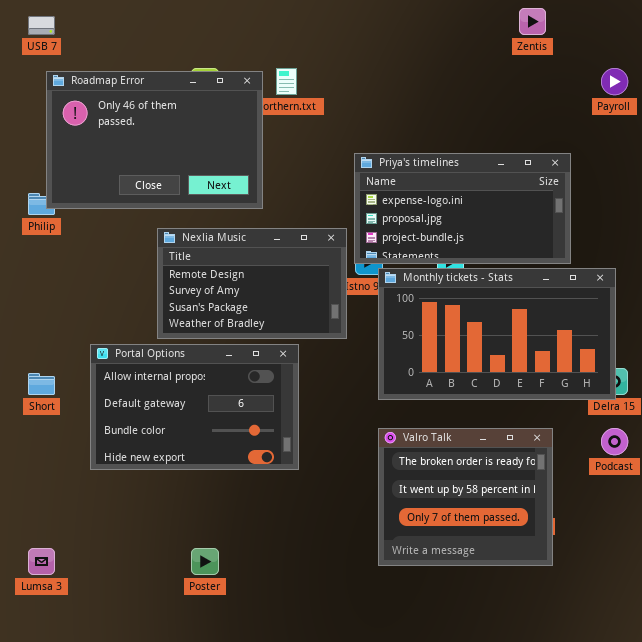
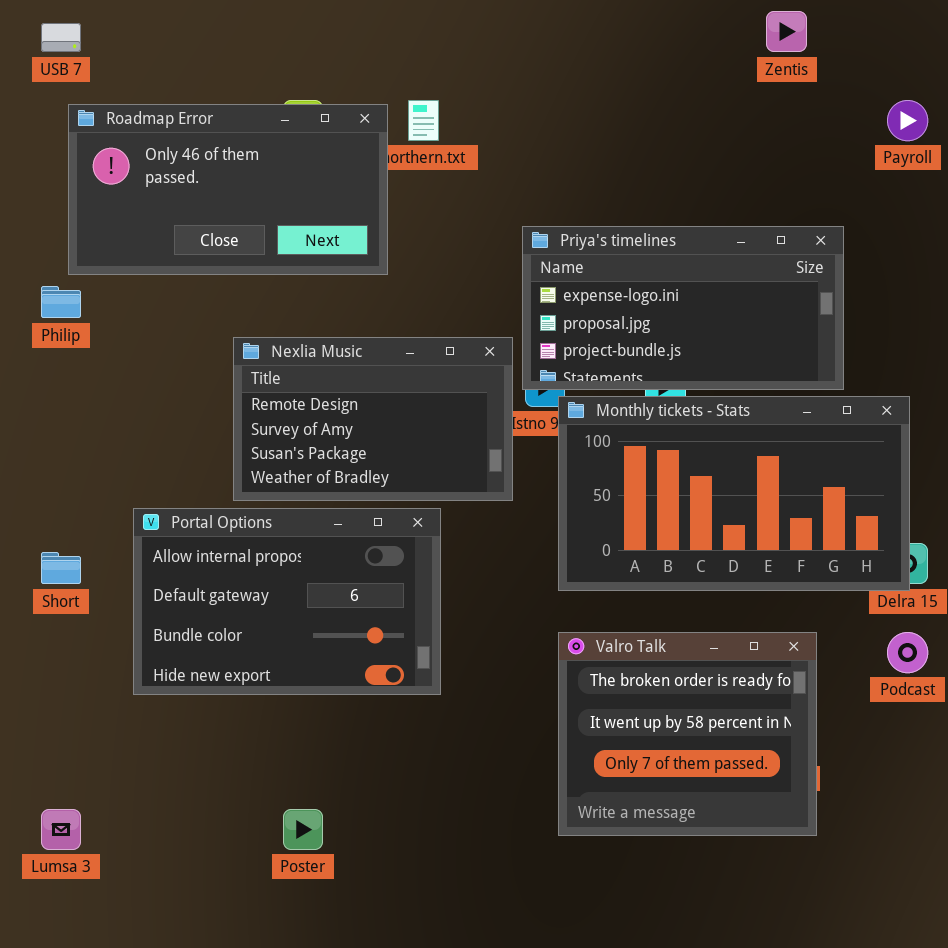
Roadmap Error: [46,71,263,209] -> [68,104,388,275], resized

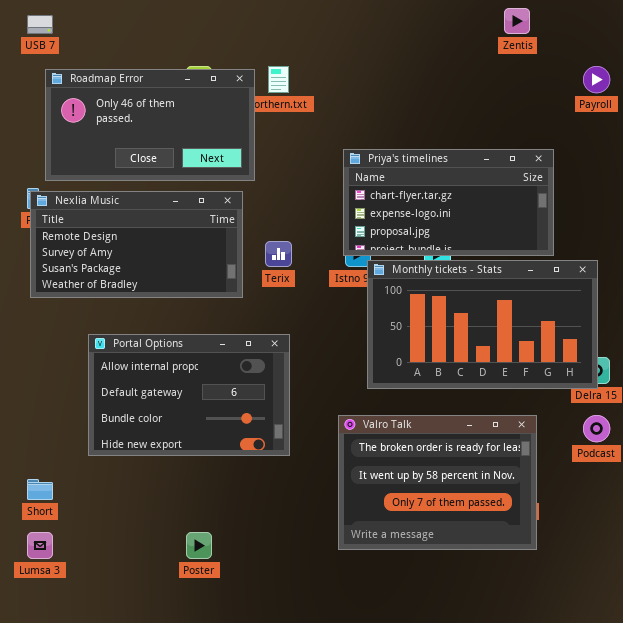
Priya's timelines: [522,226,844,390] -> [343,149,554,256], scrolled up 1 row
Nexlia Music: [233,337,513,501] -> [30,191,243,298], moved, resized
Short: [41,552,81,584] -> [27,479,53,500], moved
Valro Talk: [558,632,817,836] -> [338,415,537,550], resized

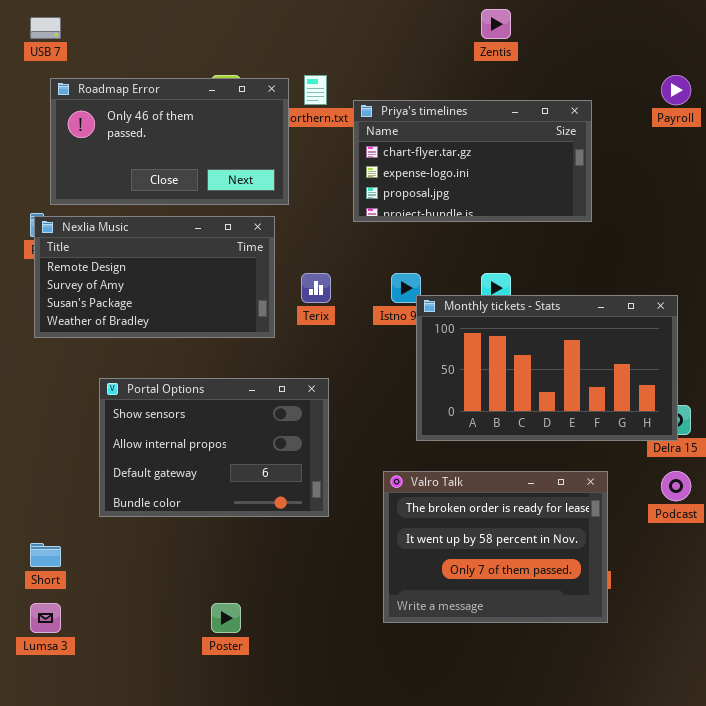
Zentis: [504,8,530,34] -> [481,9,511,39], moved
Priya's timelines: [343,149,554,256] -> [353,100,592,222], moved
Portal Options: [88,334,290,456] -> [99,378,329,517], scrolled up 1 row

